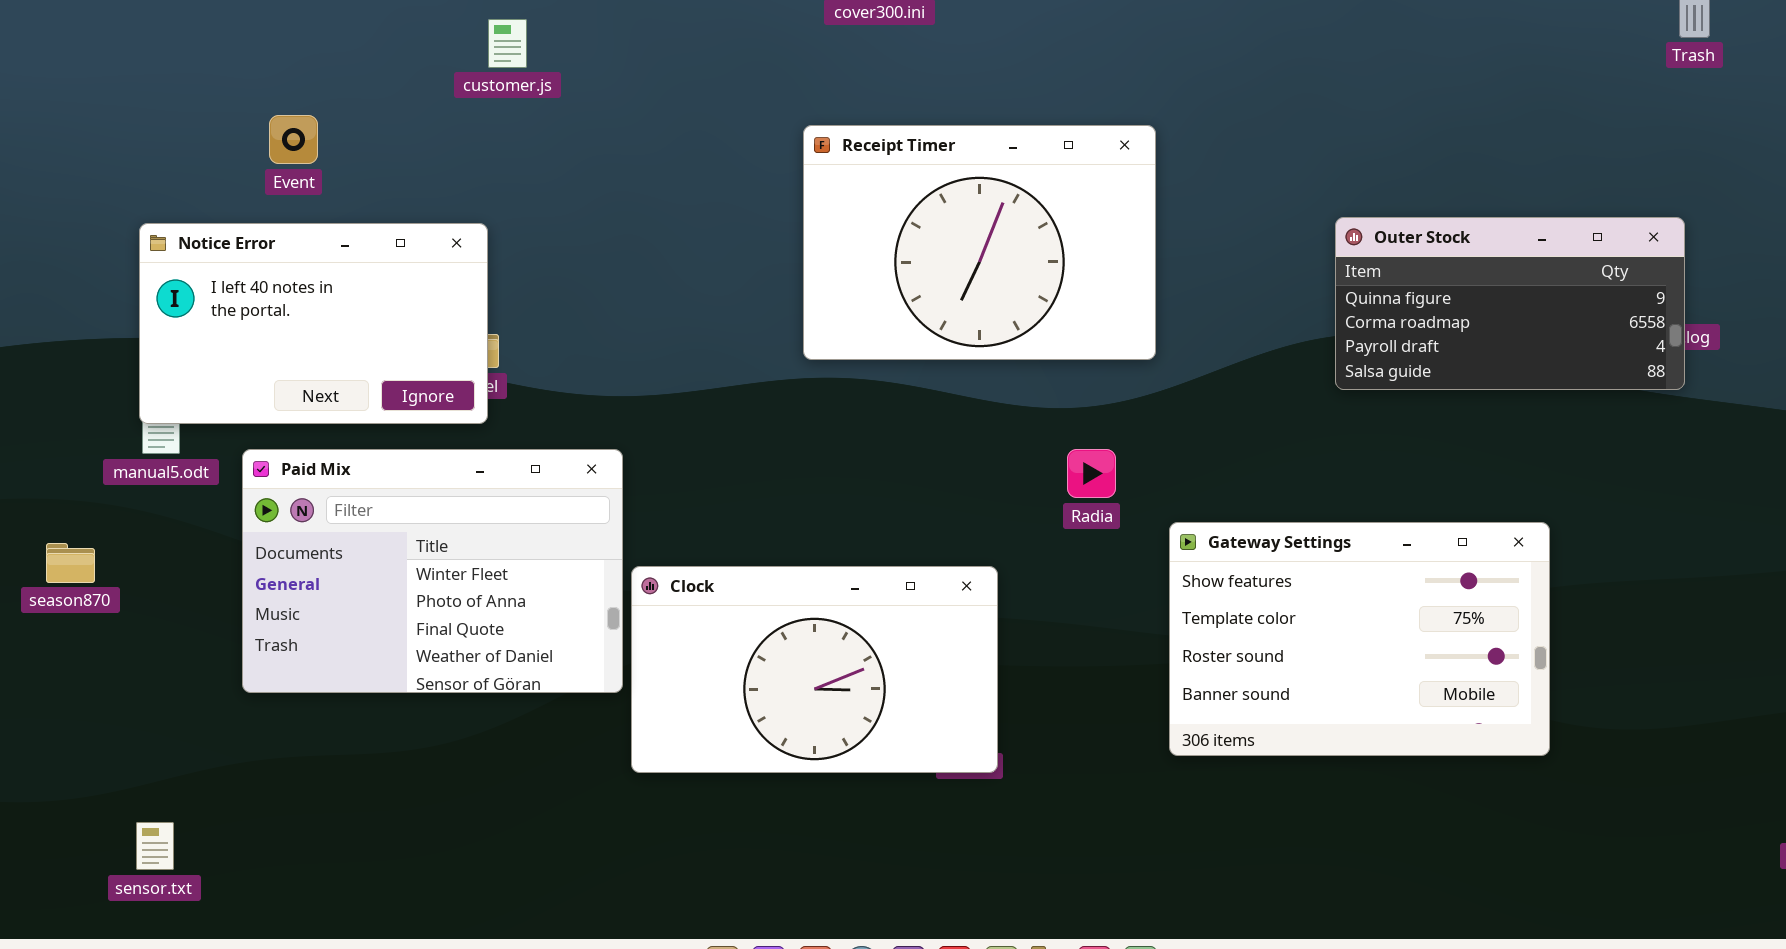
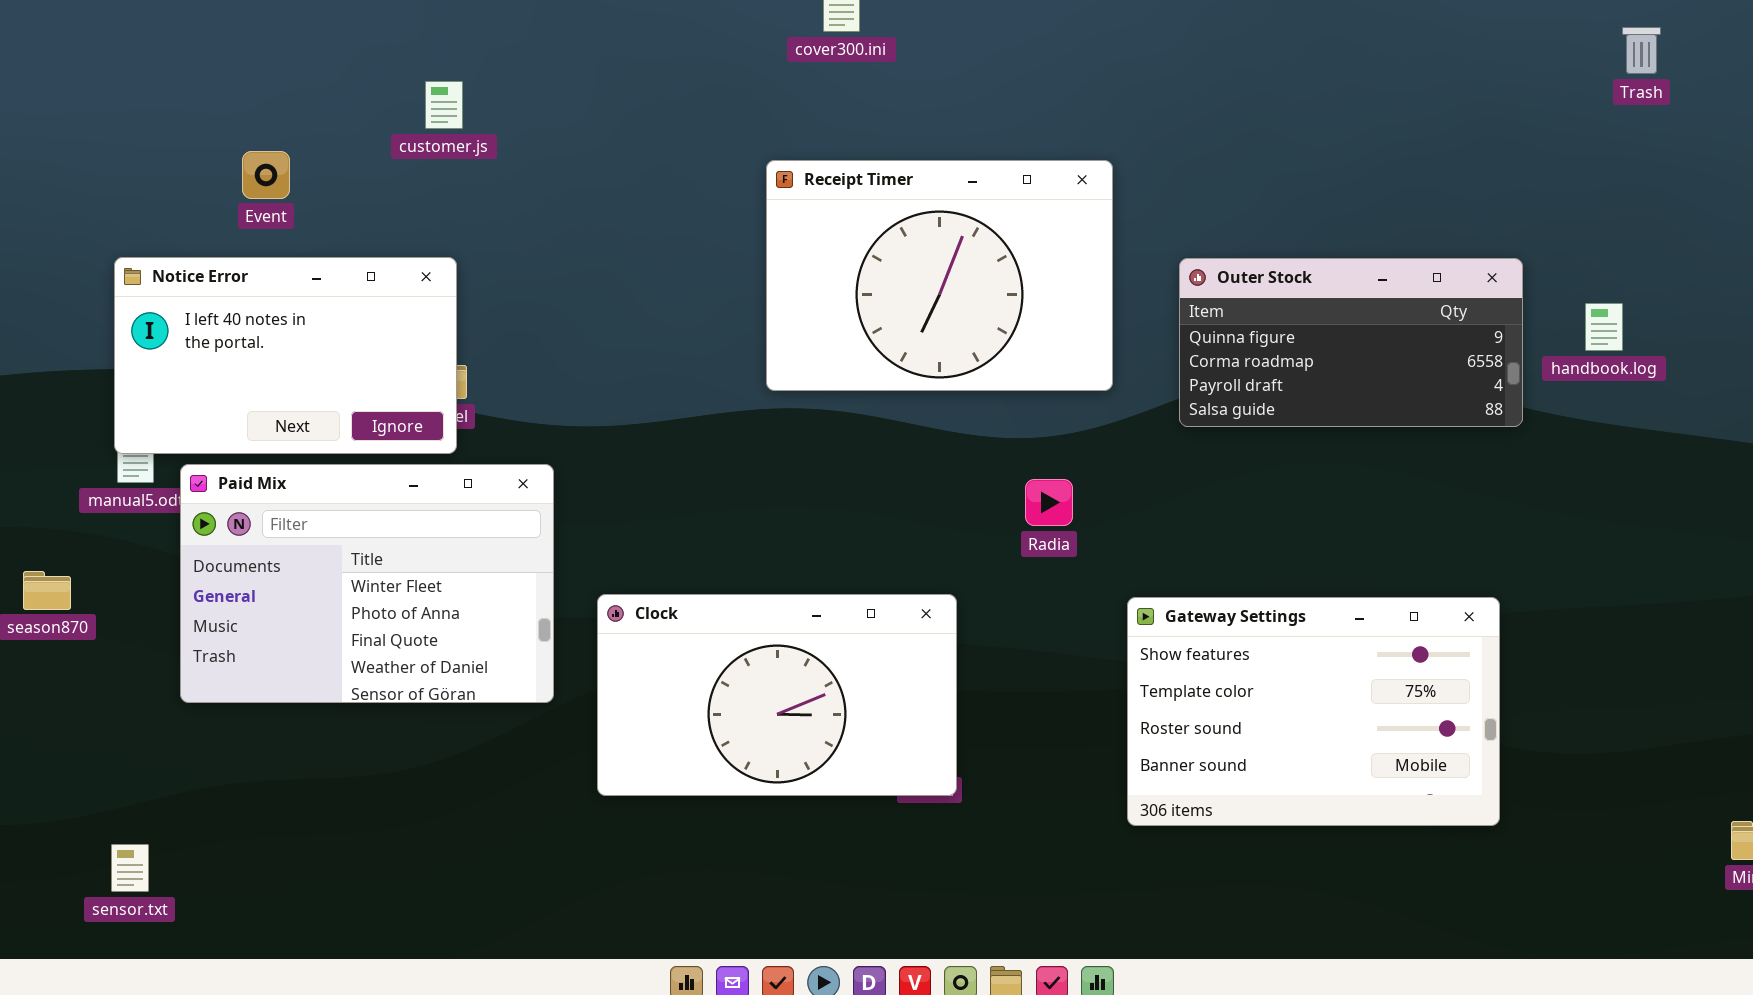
customer.js: [488,19,527,68] -> [425,81,463,129], moved
Outer Stock: [1335,217,1685,390] -> [1179,258,1523,427], moved
Paid Mix: [242,449,623,693] -> [180,464,554,703], moved
Gateway Settings: [1169,522,1550,756] -> [1127,597,1500,826], moved

